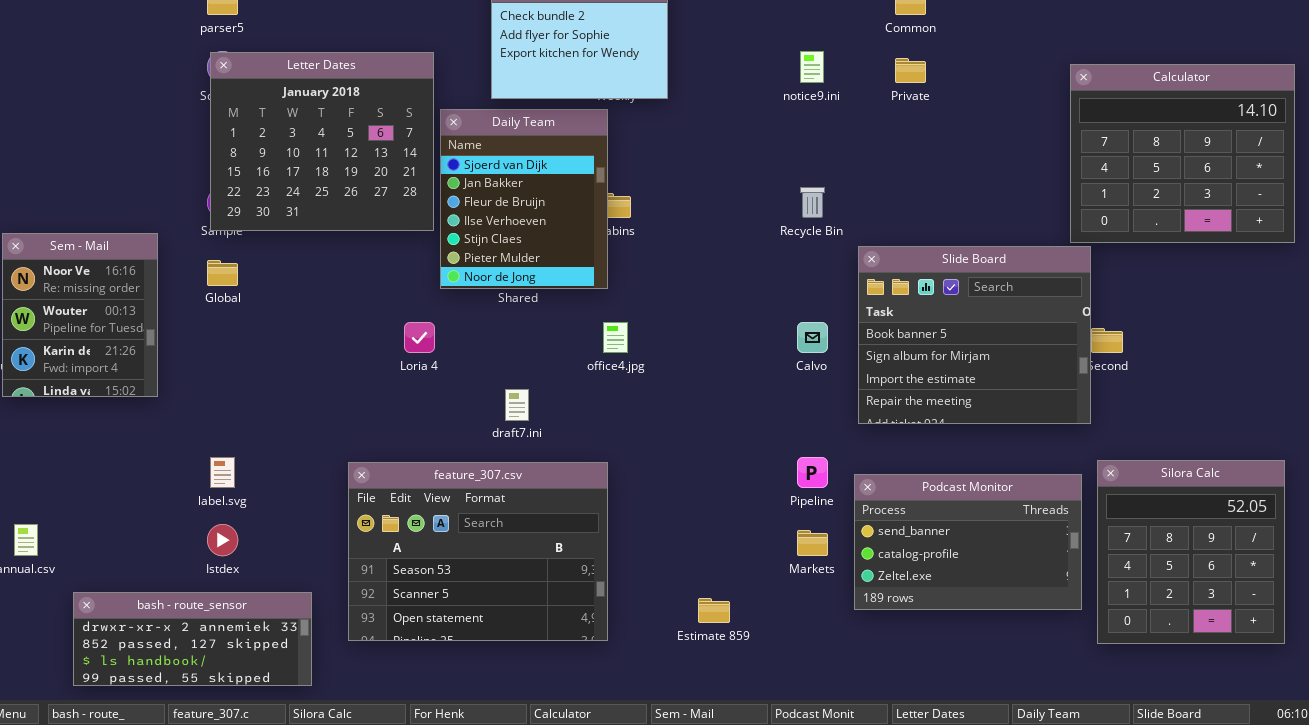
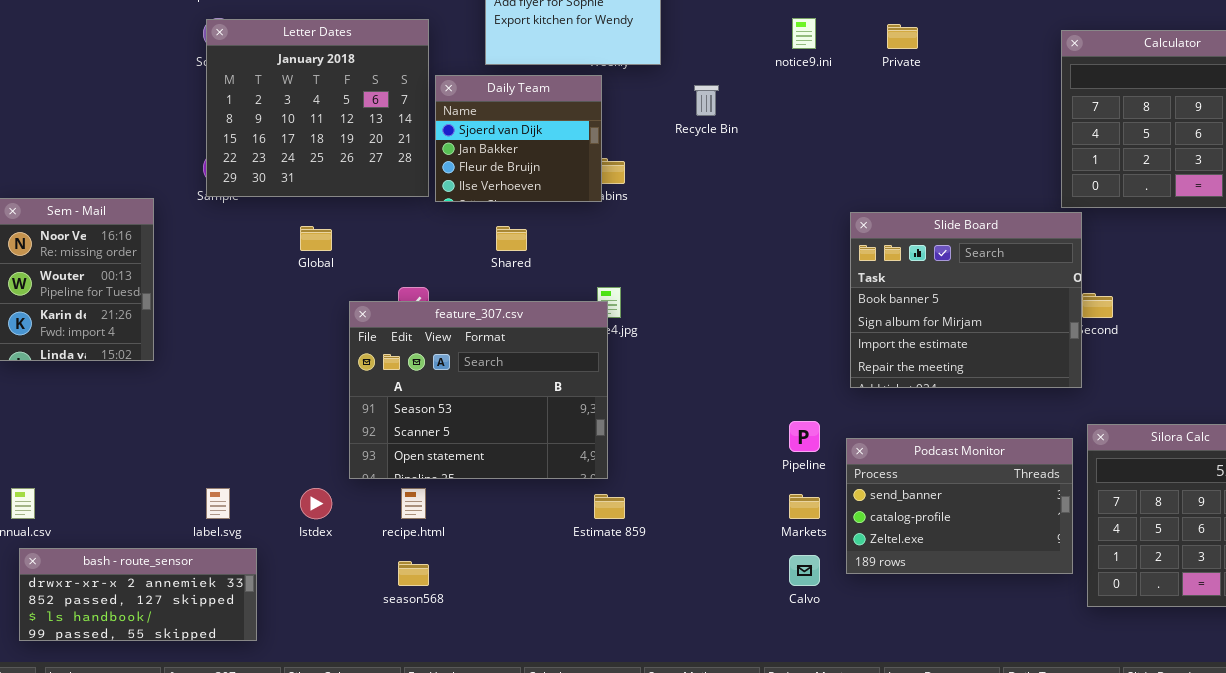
Daily Team: [440,109,608,289] -> [435,75,602,202], resized
Recycle Bin: [800,187,825,218] -> [694,85,719,116], moved
Global: [207,260,238,286] -> [300,226,332,251], moved
Calvo: [797,322,828,353] -> [789,555,820,586], moved
label.svg: [210,457,235,488] -> [206,488,230,519], moved
feature_307.csv: [348,462,608,641] -> [349,301,608,479], moved
Istdex: [207,524,238,556] -> [300,488,332,519], moved
bash - route_sensor: [73,592,312,686] -> [19,548,257,641], moved
Estimate 859: [698,598,730,623] -> [594,494,625,519], moved

